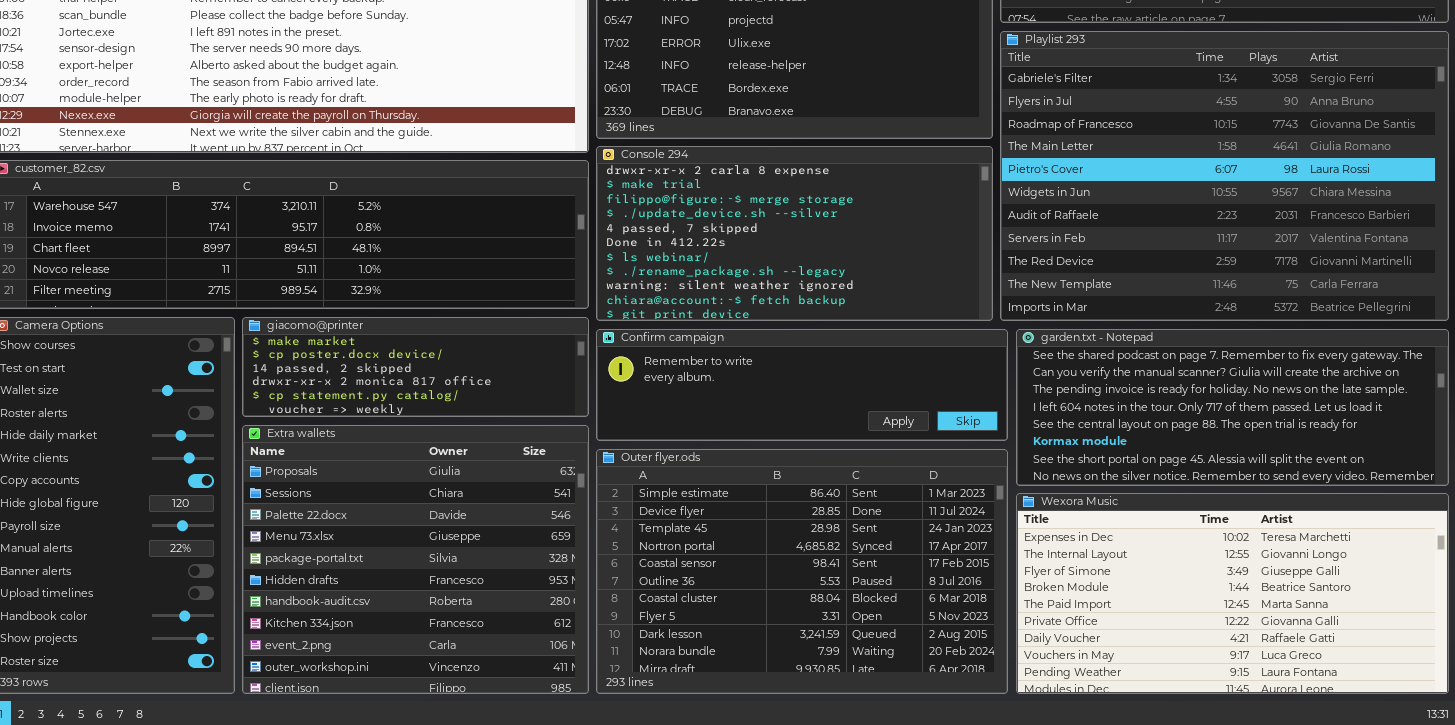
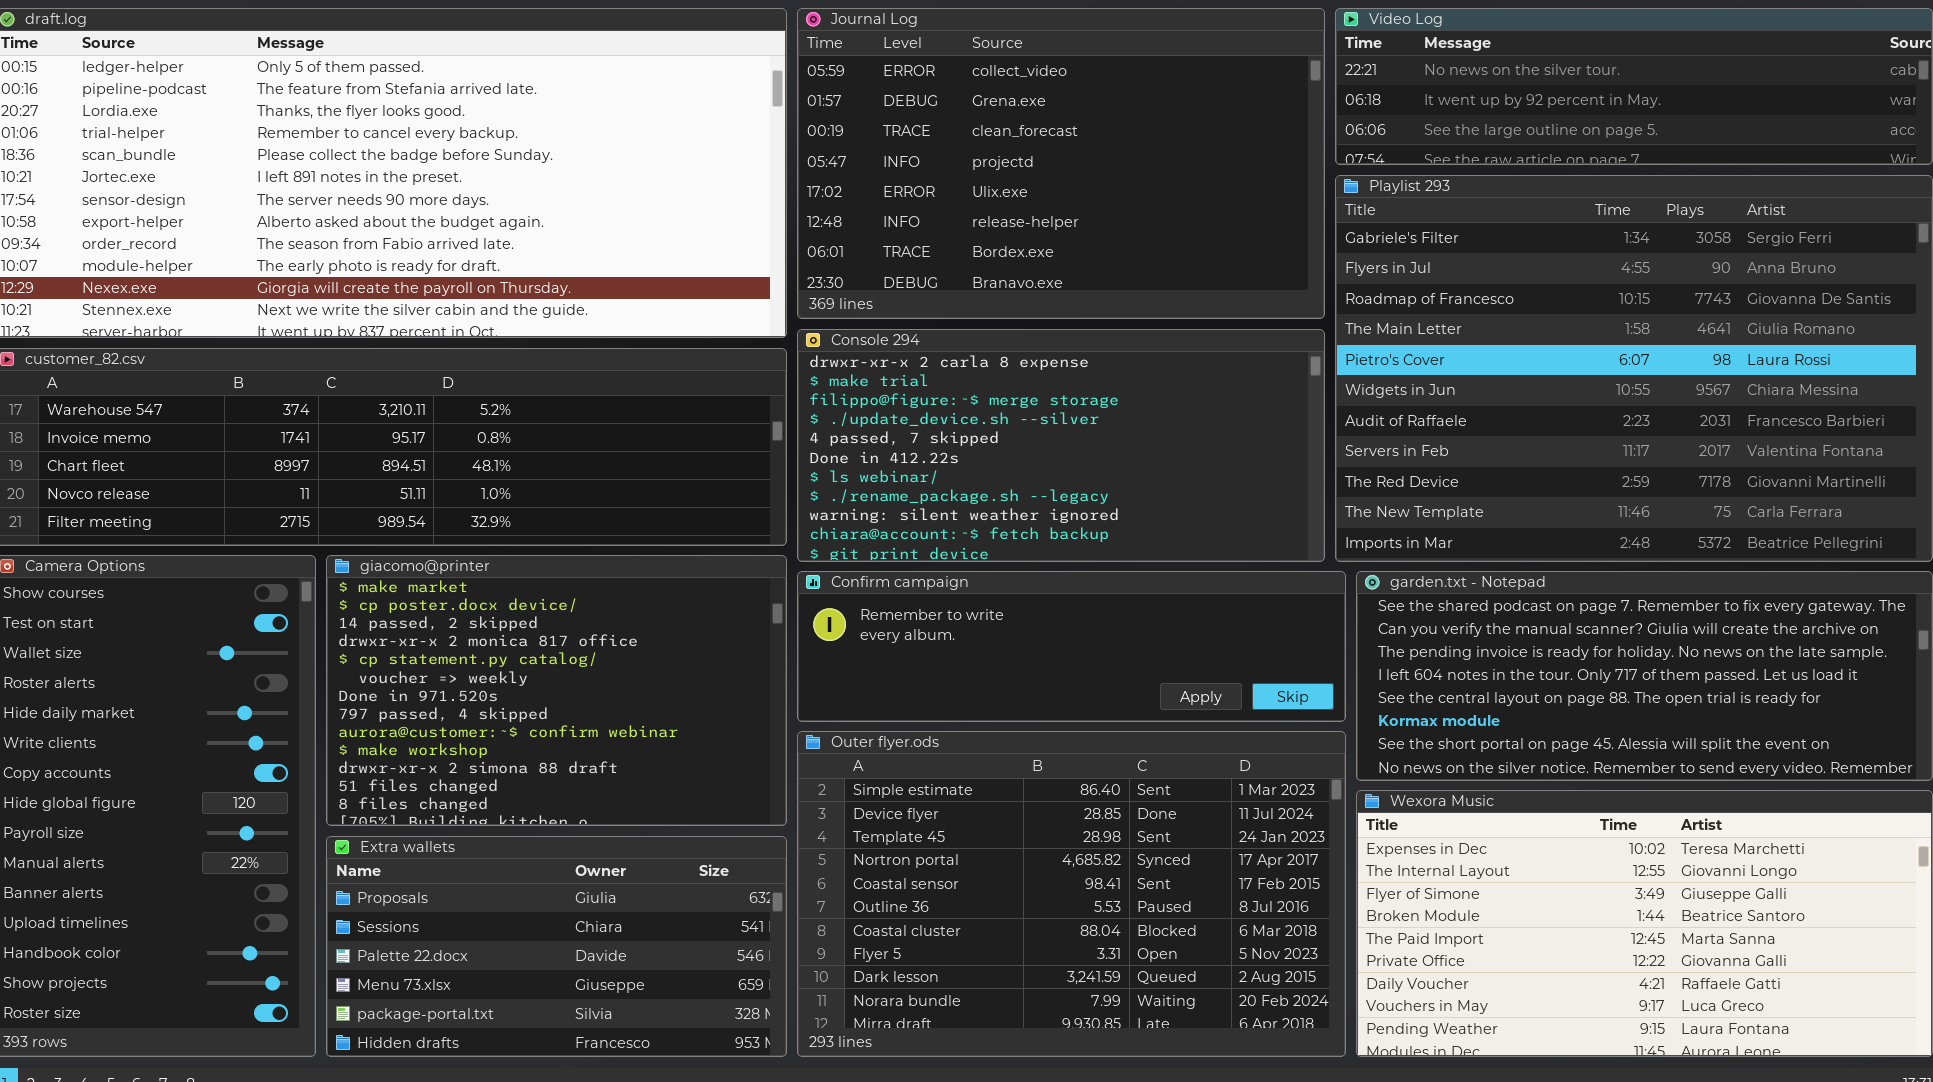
giacomo@printer: [242,317,589,417] -> [326,555,787,826], resized
Extra wallets: [242,425,589,694] -> [326,836,787,1057], resized

